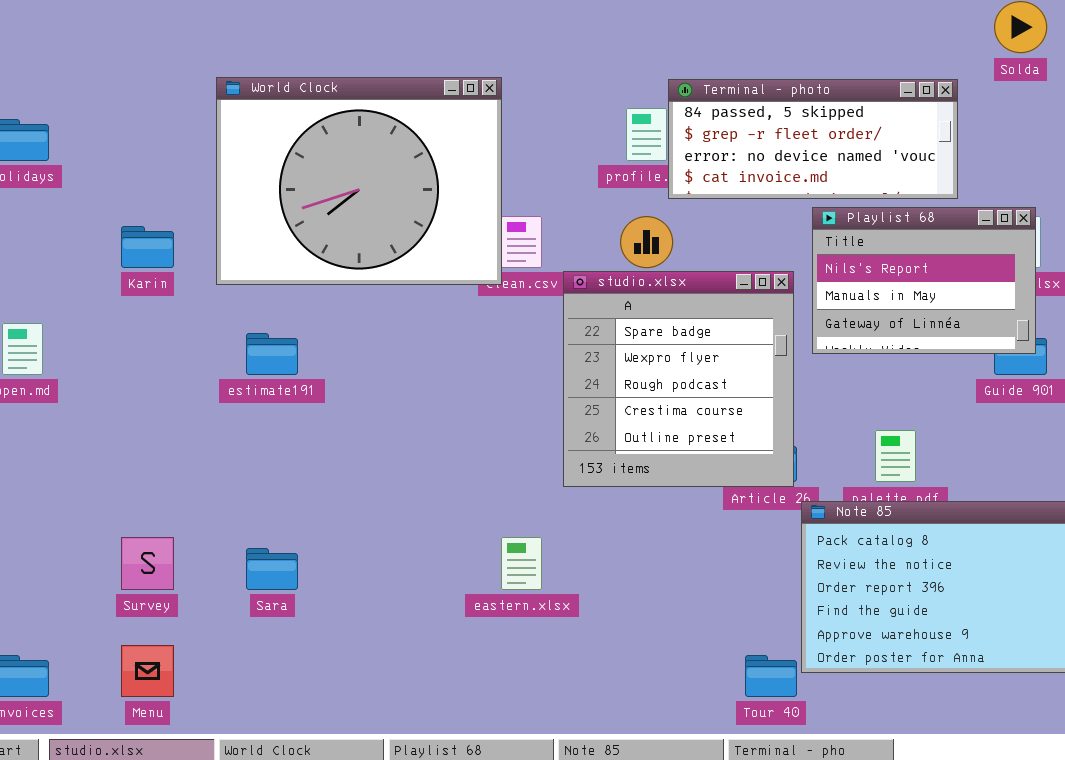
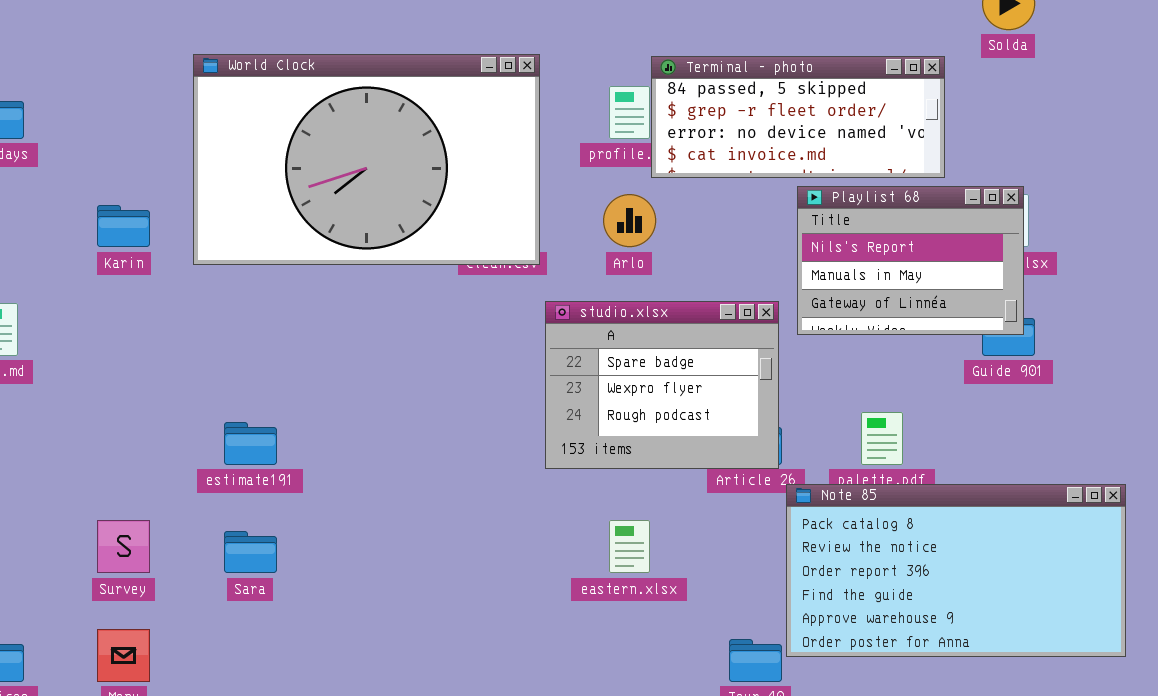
World Clock: [216,77,502,285] -> [193,54,540,265], resized
studio.xlsx: [563,271,794,487] -> [545,301,779,469], resized
estimate191: [246,333,298,375] -> [224,422,277,465], moved
eastern.xlsx: [501,537,542,590] -> [609,520,650,573], moved

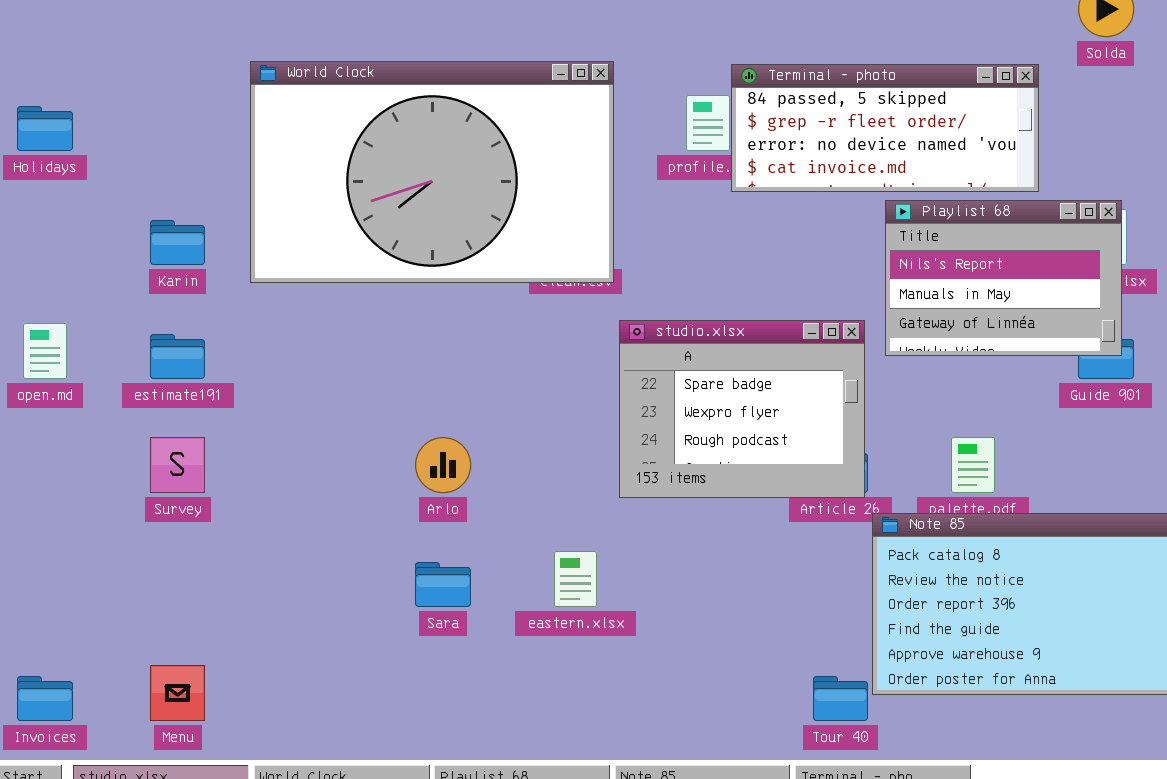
Arlo: [603,194,656,247] -> [415,437,471,493], moved
estimate191: [224,422,277,465] -> [150,334,205,379], moved
Survey: [97,520,150,573] -> [150,437,205,493], moved
eastern.xlsx: [609,520,650,573] -> [554,551,597,607], moved
Sara: [224,531,277,573] -> [415,562,471,607], moved

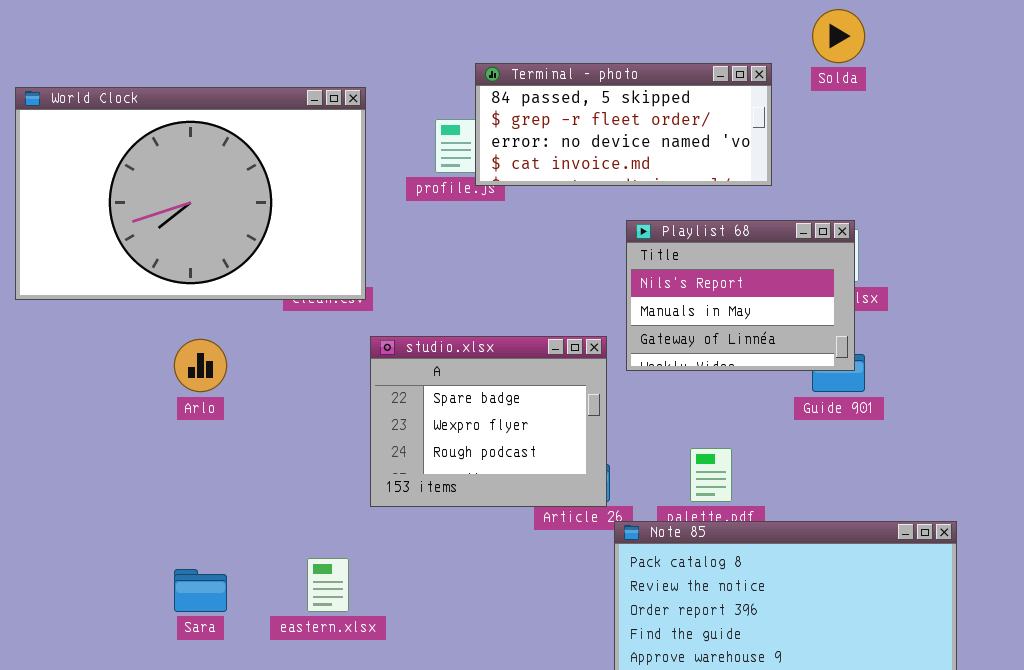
Terminal - photo: [731,64,1039,192] -> [475,63,772,186], moved
Arlo: [415,437,471,493] -> [174,339,227,392], moved

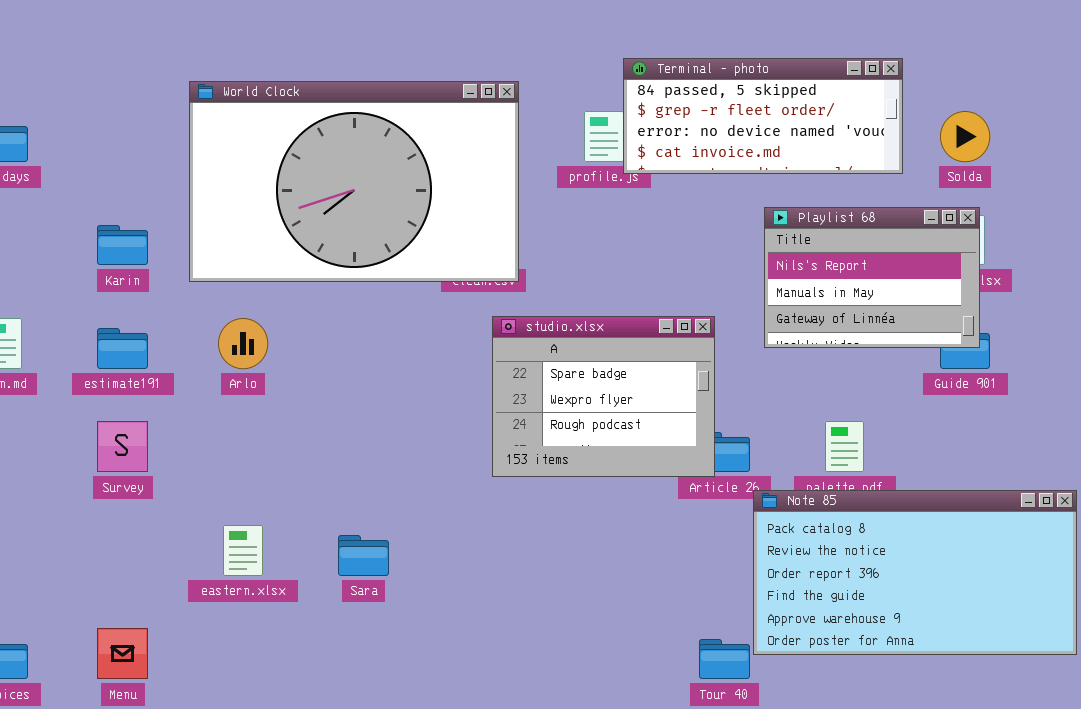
Solda: [812,9,865,63] -> [940,111,990,162], moved
studio.xlsx: [370,336,607,507] -> [492,316,715,477], moved
Arlo: [174,339,227,392] -> [218,318,268,369], moved
eastern.xlsx: [307,558,349,612] -> [223,525,263,576], moved

